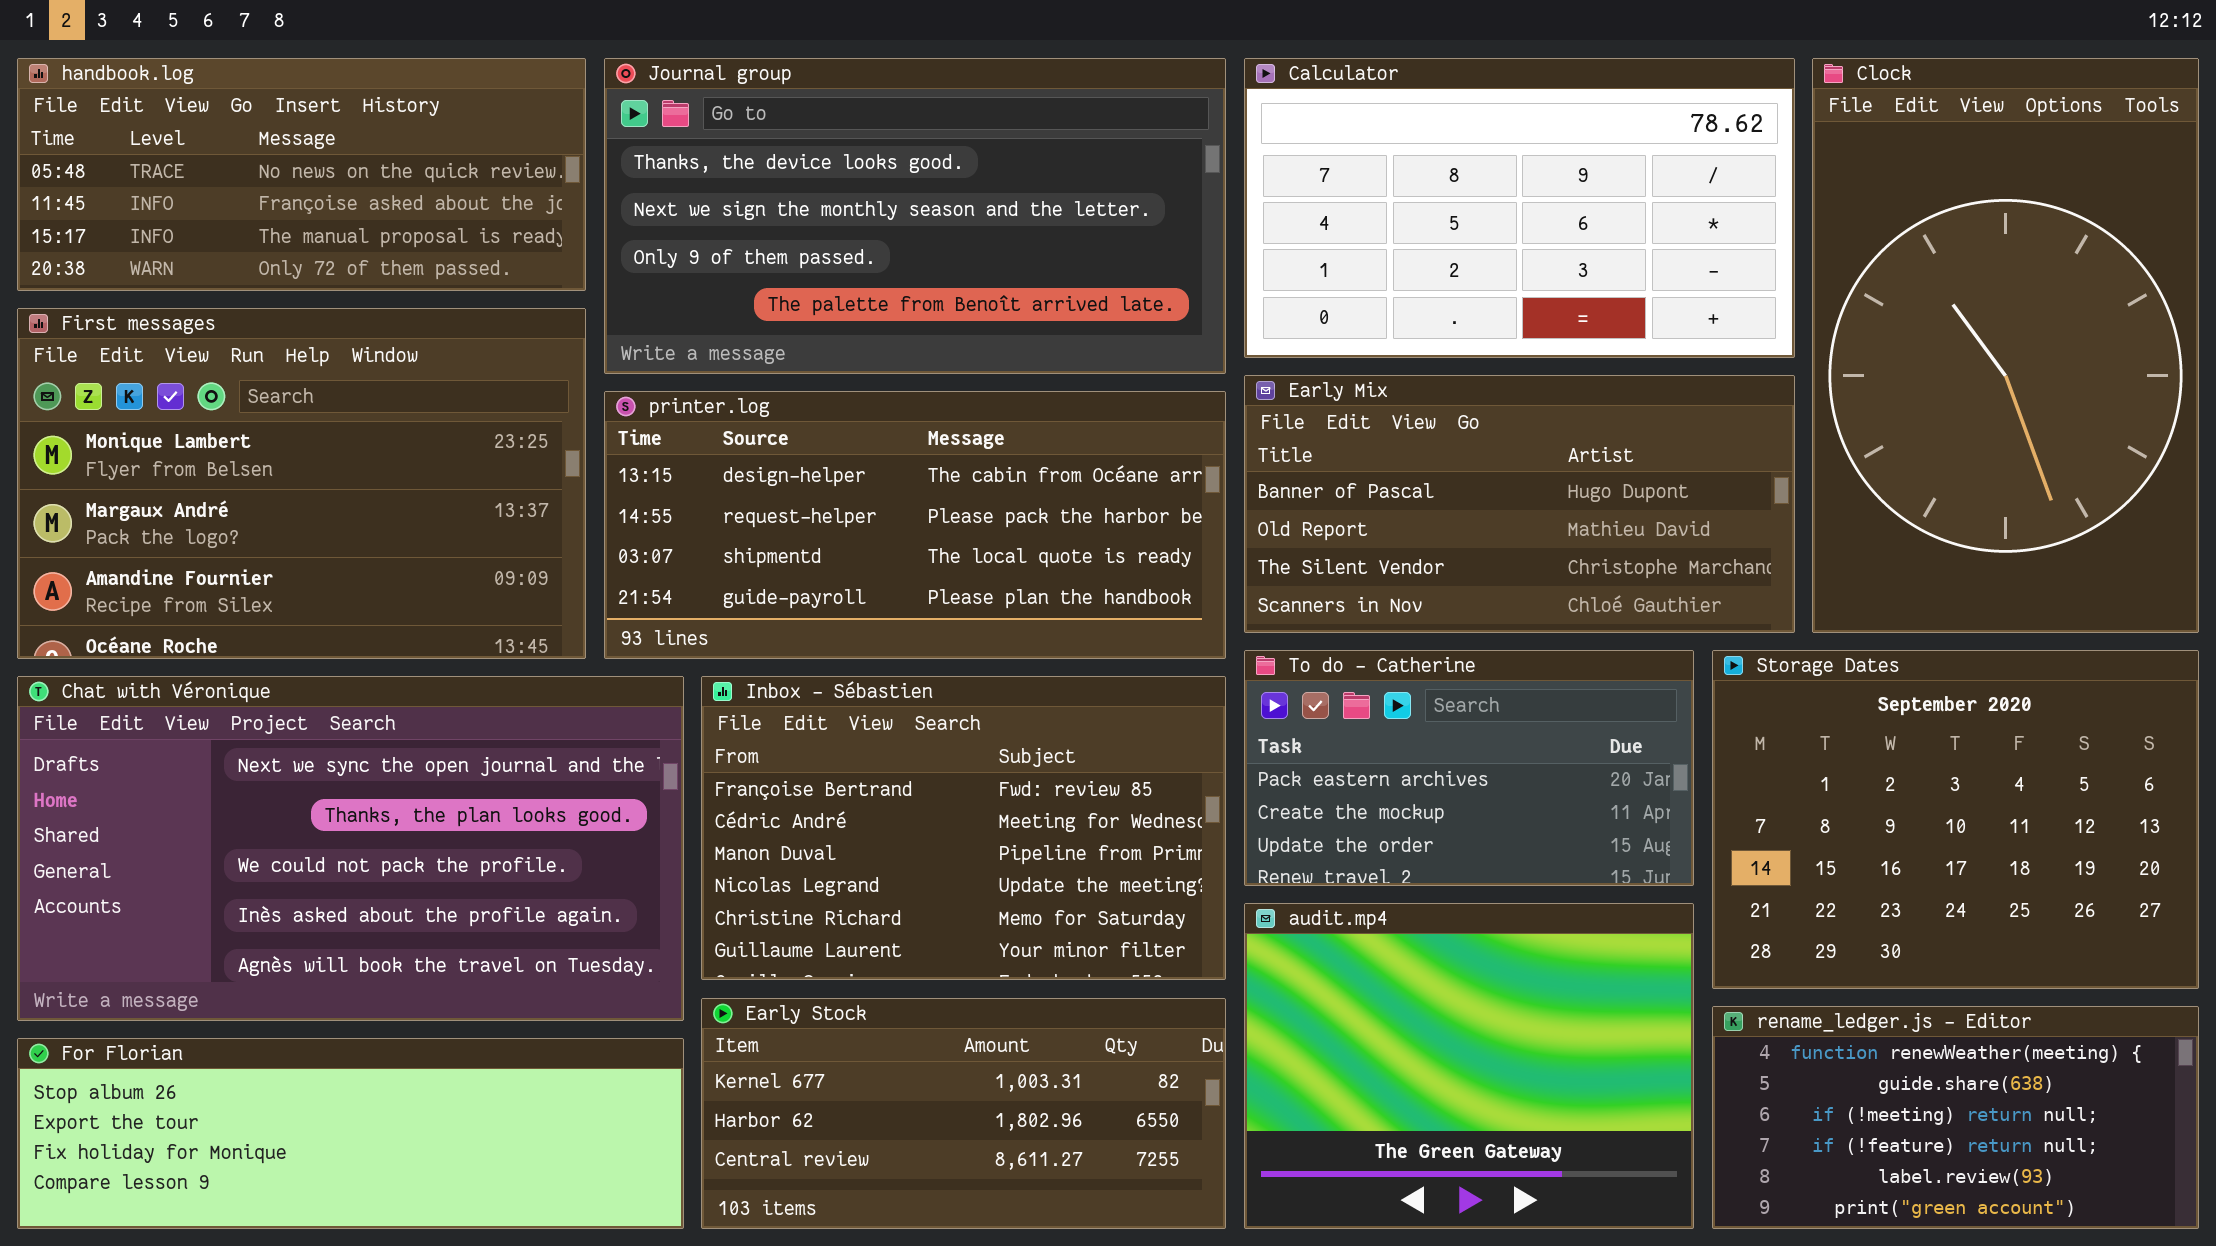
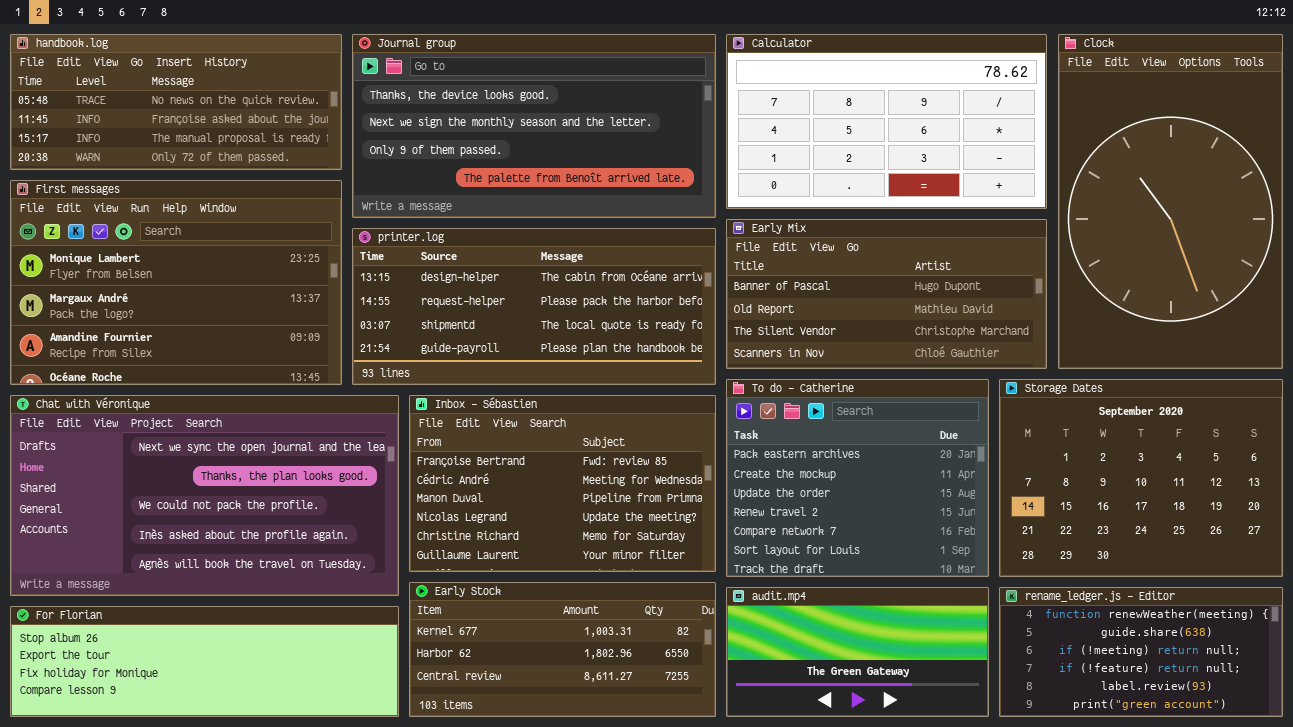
To do - Catherine: [1244,650,1694,886] -> [726,379,989,577], resized
audit.mp4: [1244,903,1694,1229] -> [726,587,989,717], resized

